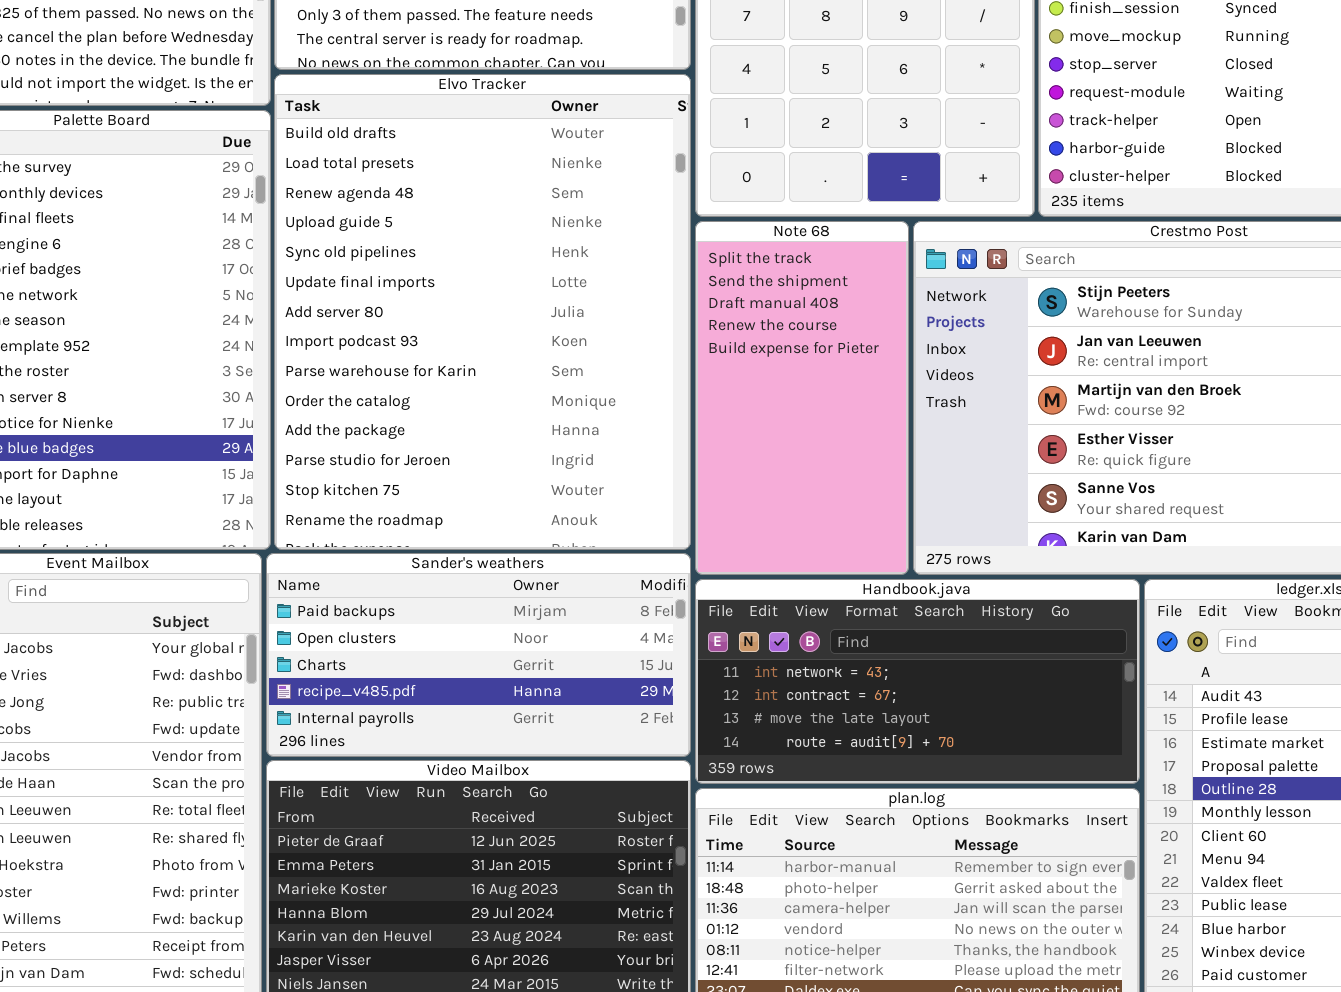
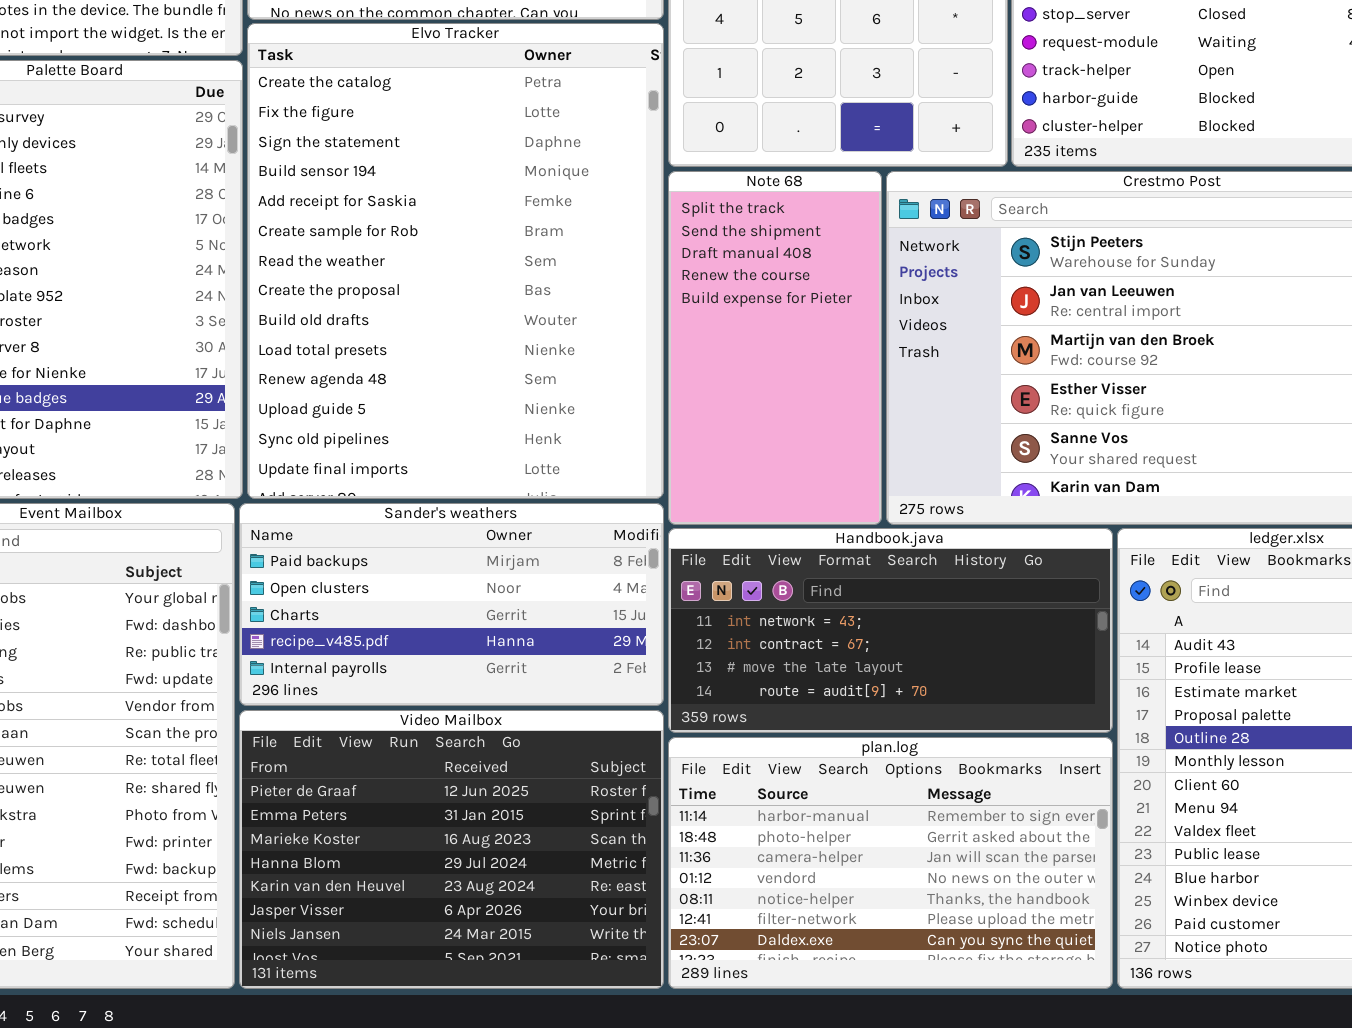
Elvo Tracker: [274,74,691,550] -> [247,23,664,499], scrolled up 8 rows

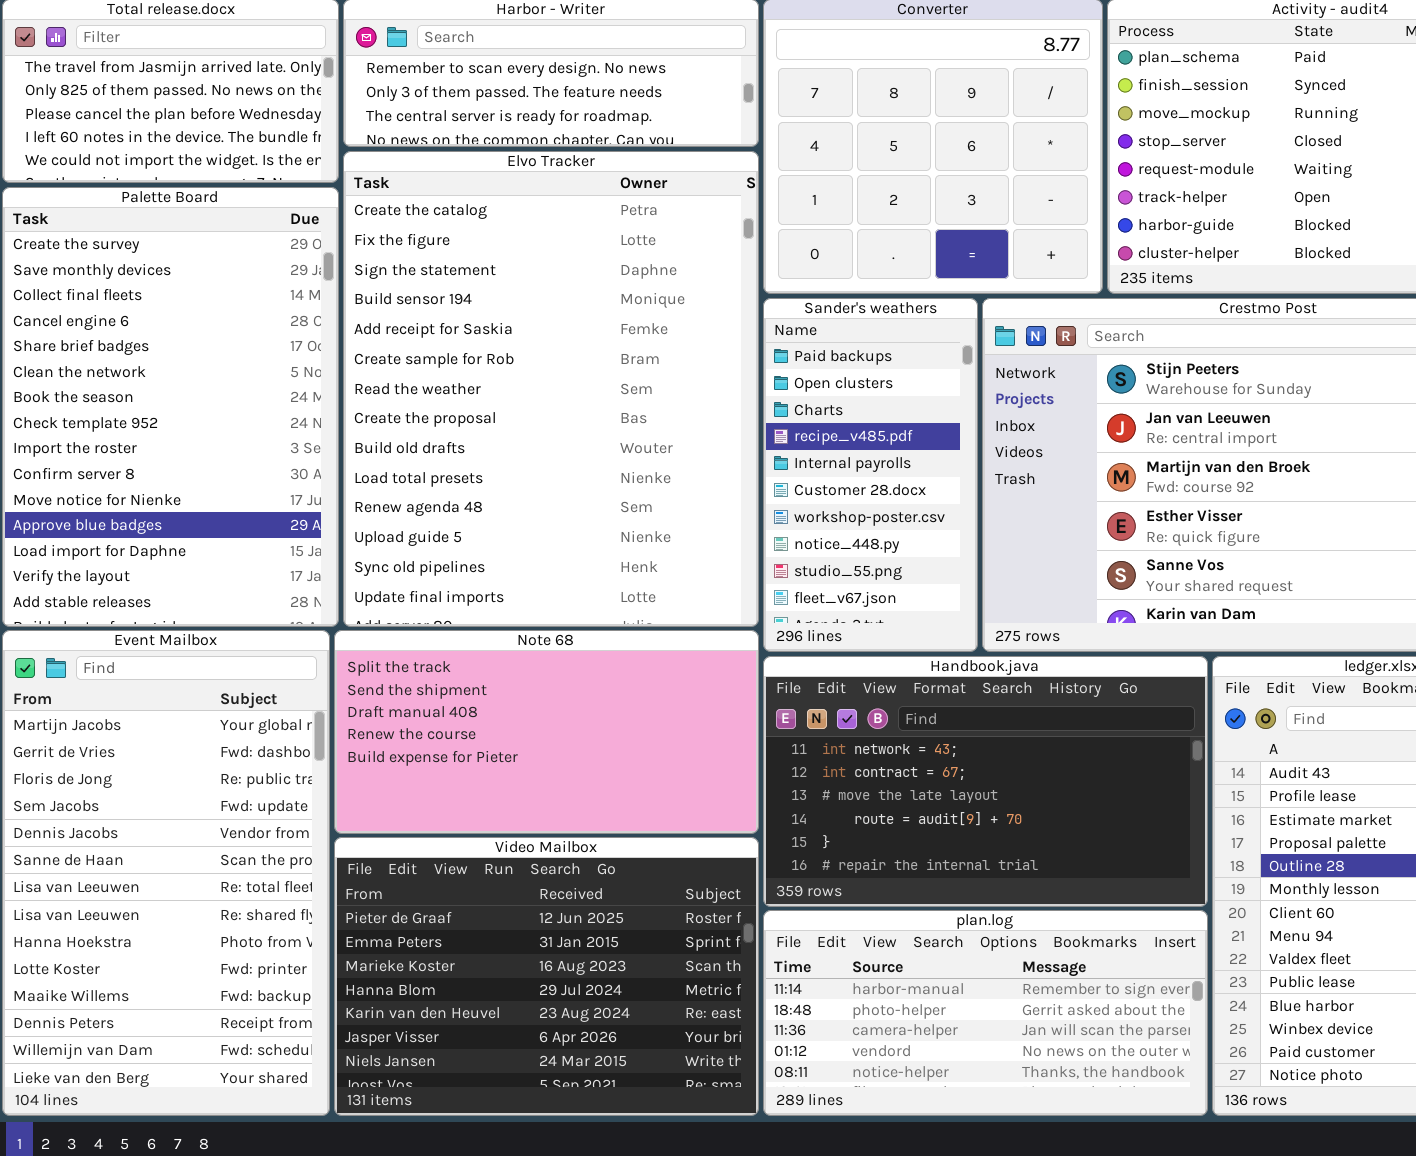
Note 68: [668,171,882,525] -> [334,630,759,834], moved, resized
Sander's weathers: [239,503,664,706] -> [763,298,978,652], moved, resized
Handbook.java: [668,528,1113,733] -> [763,656,1208,907], resized
plan.log: [668,737,1113,989] -> [763,910,1208,1116], resized

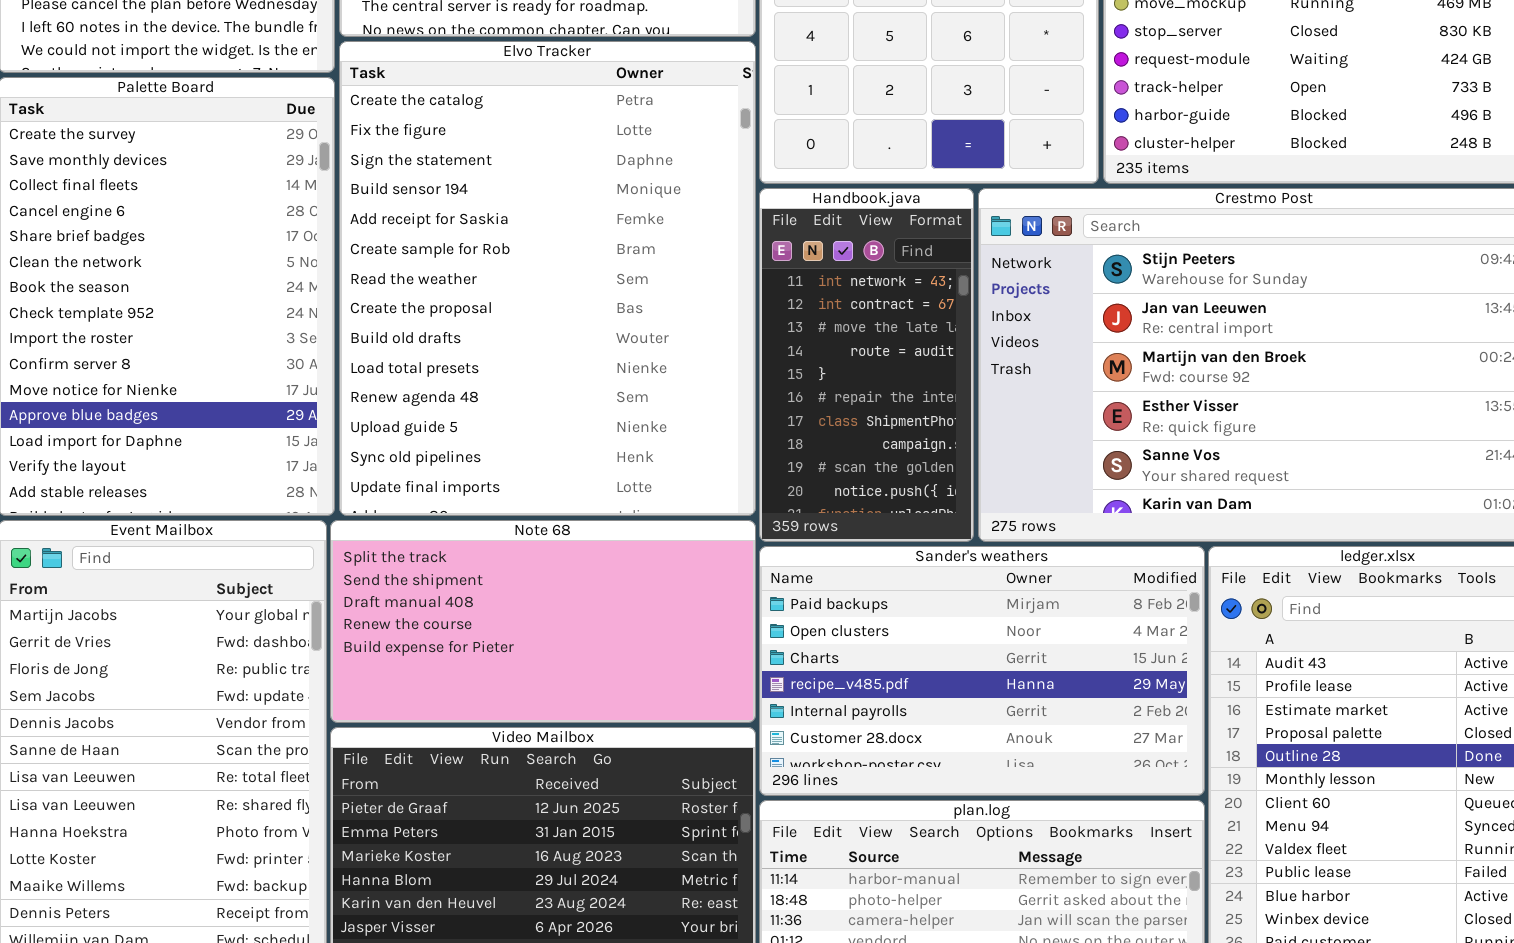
Sander's weathers: [763,298,978,652] -> [759,546,1205,796], moved, resized
Handbook.java: [763,656,1208,907] -> [759,188,974,542], moved, resized

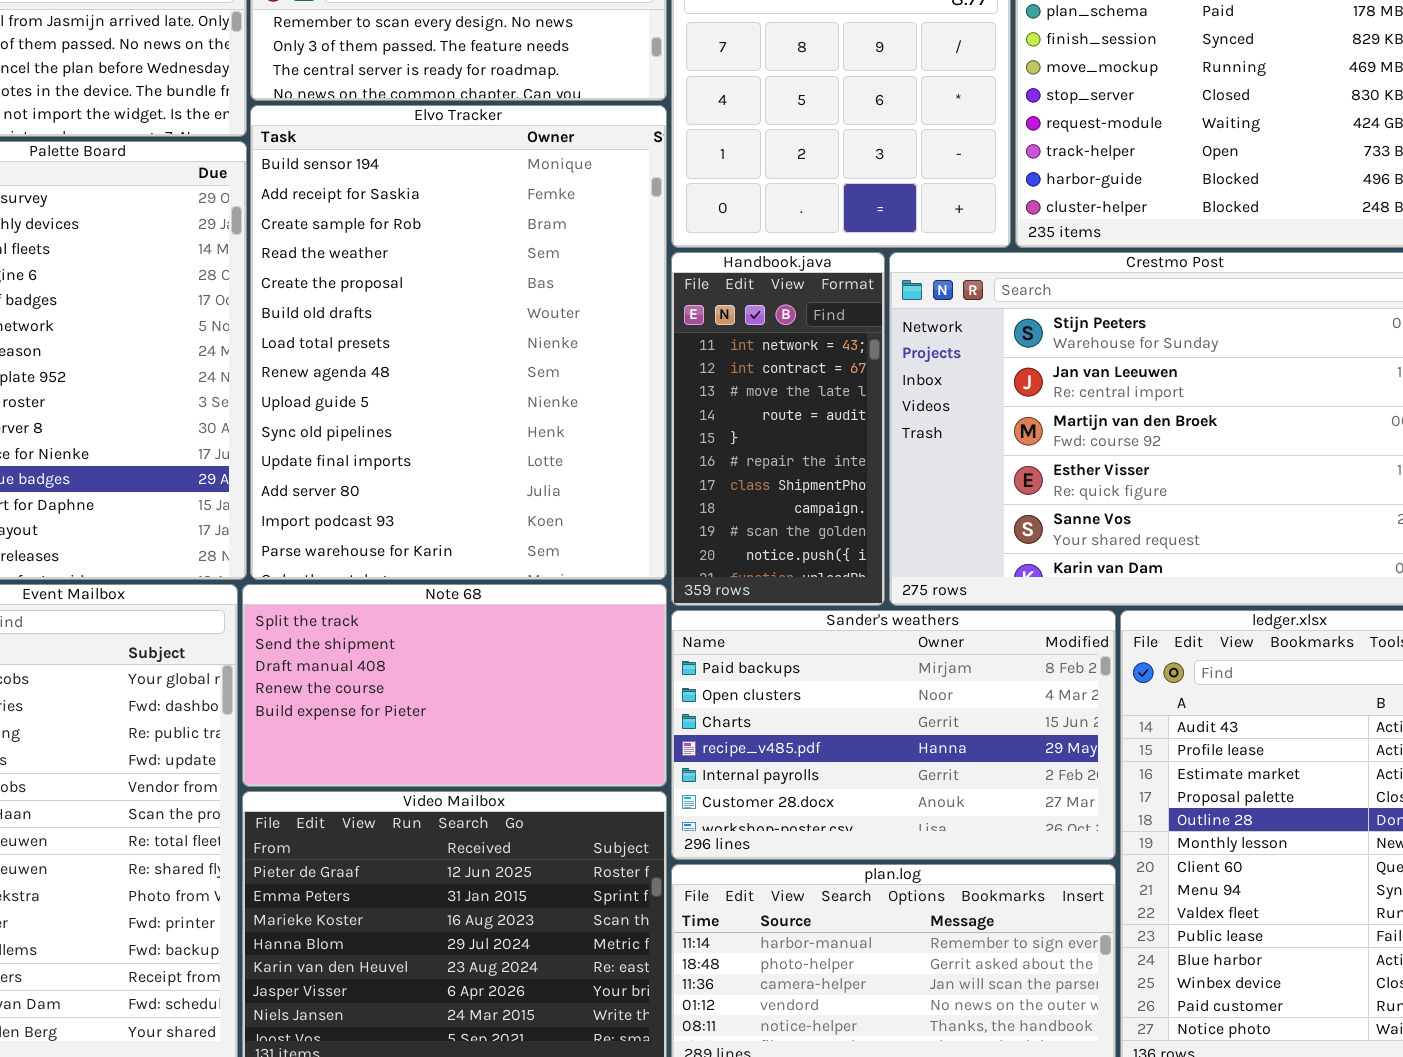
Elvo Tracker: [339,41,756,516] -> [250,105,667,580], scrolled down 3 rows

